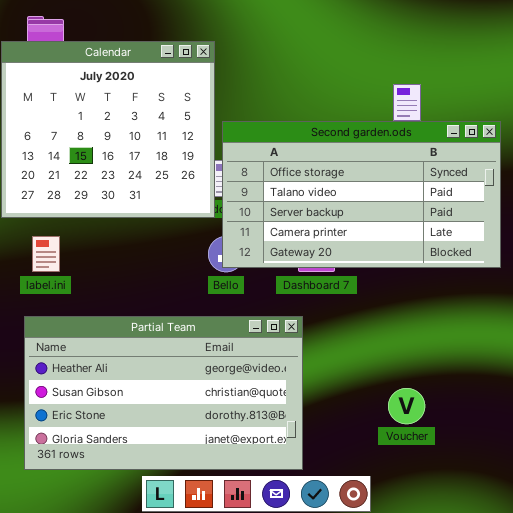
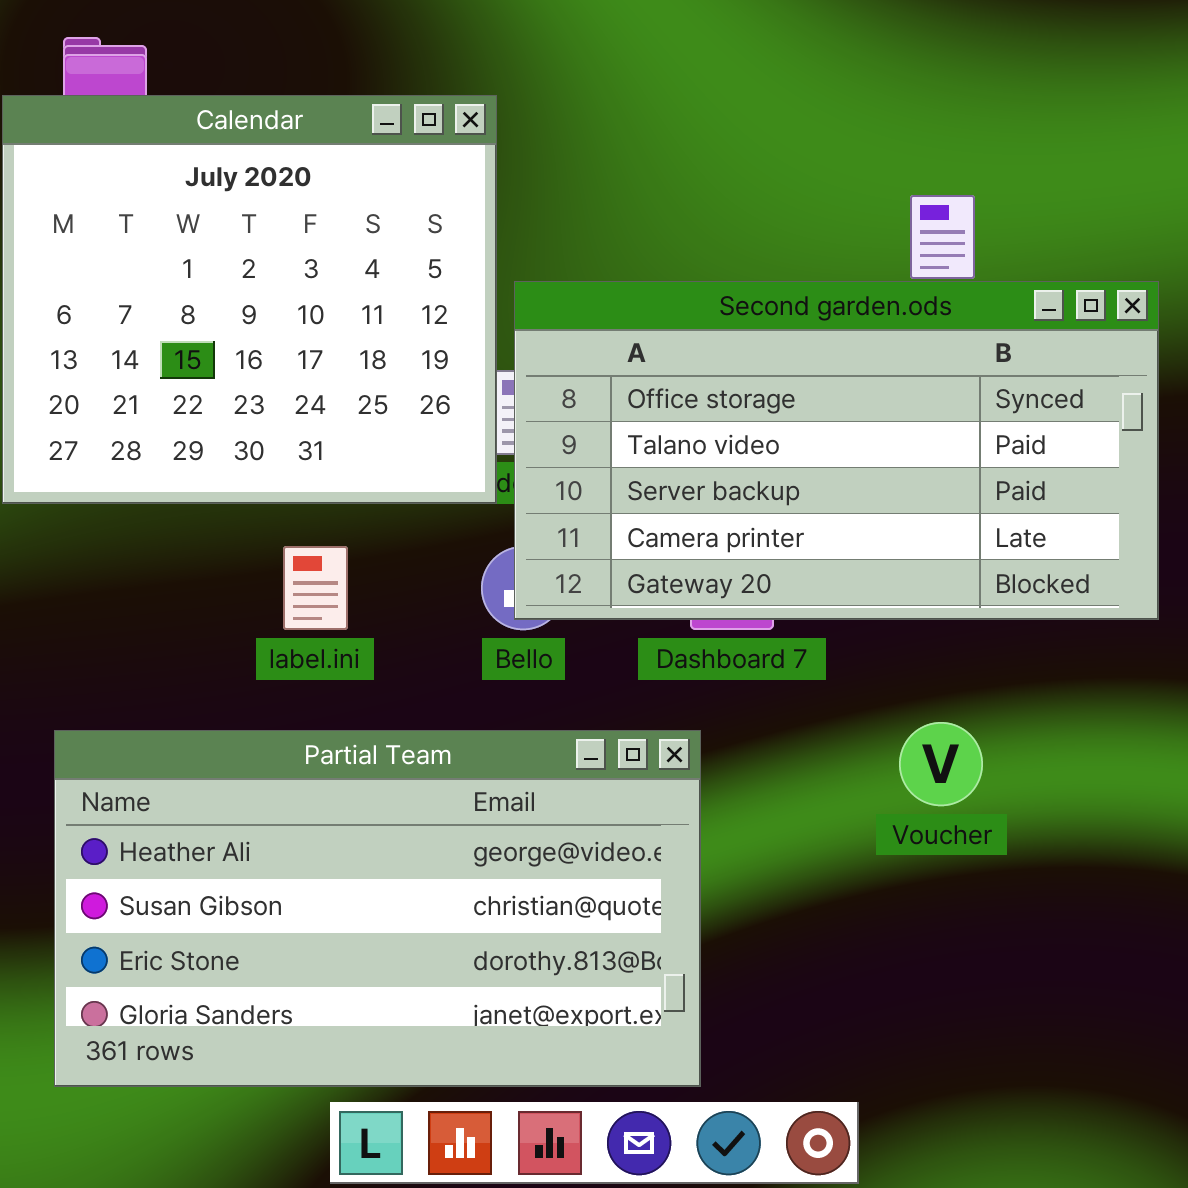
label.ini: [32,236,60,272] -> [283,546,348,630], moved
Voucher: [388,388,425,424] -> [899,722,983,806], moved

